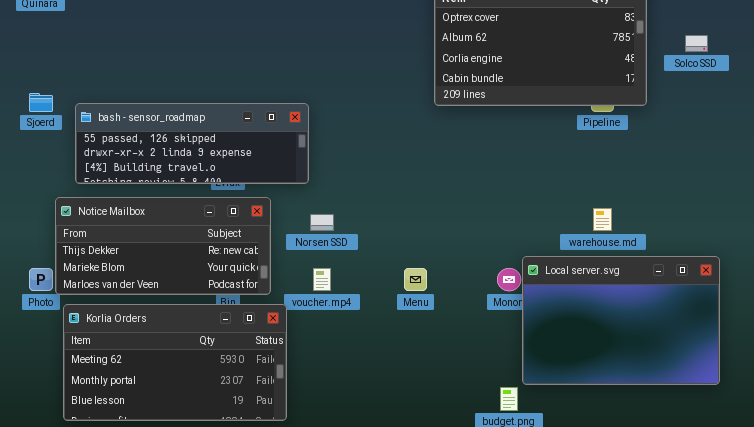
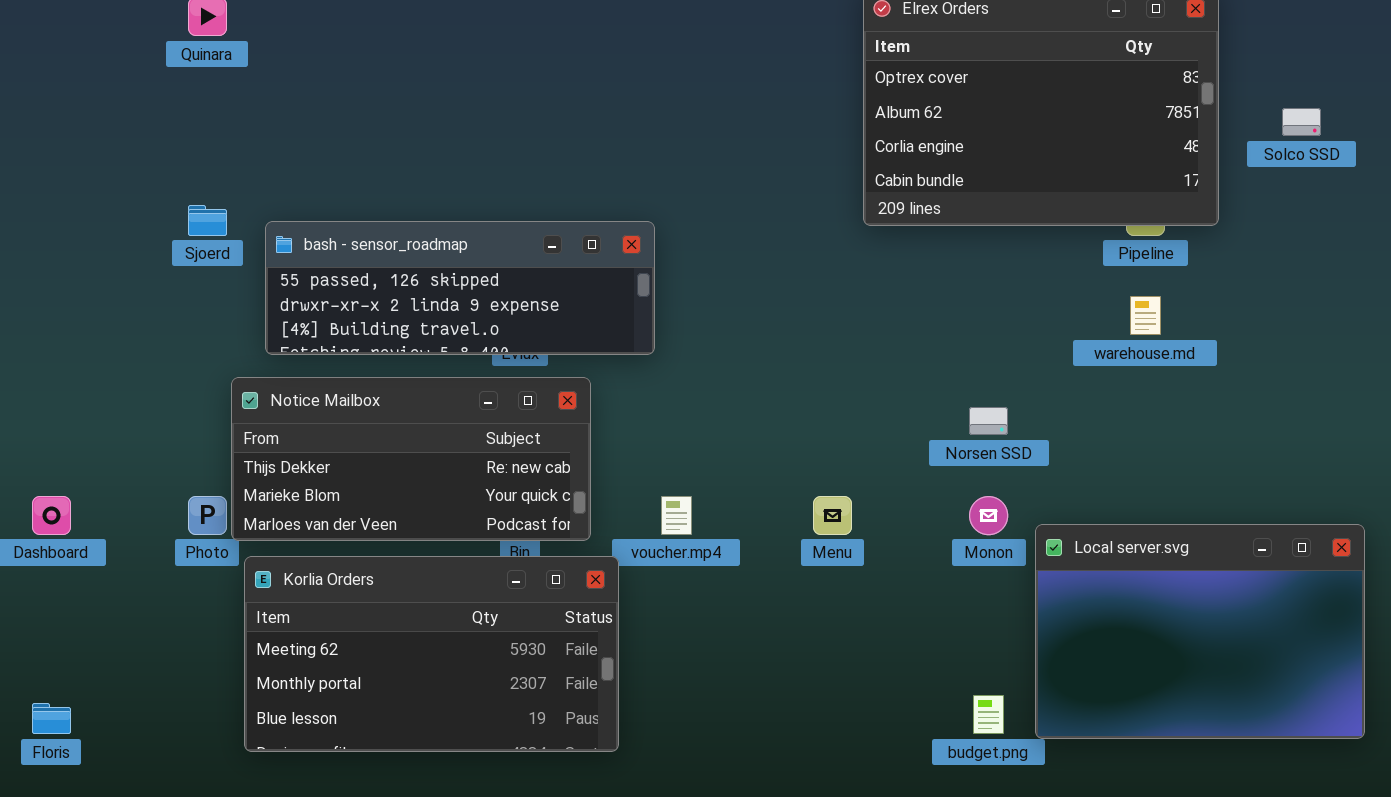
warehouse.md: [593,208,612,231] -> [1130,296,1161,335], moved
Norsen SSD: [310,214,334,231] -> [969,407,1008,435], moved
Local server.svg: [522,256,720,385] -> [1035,524,1365,739], moved

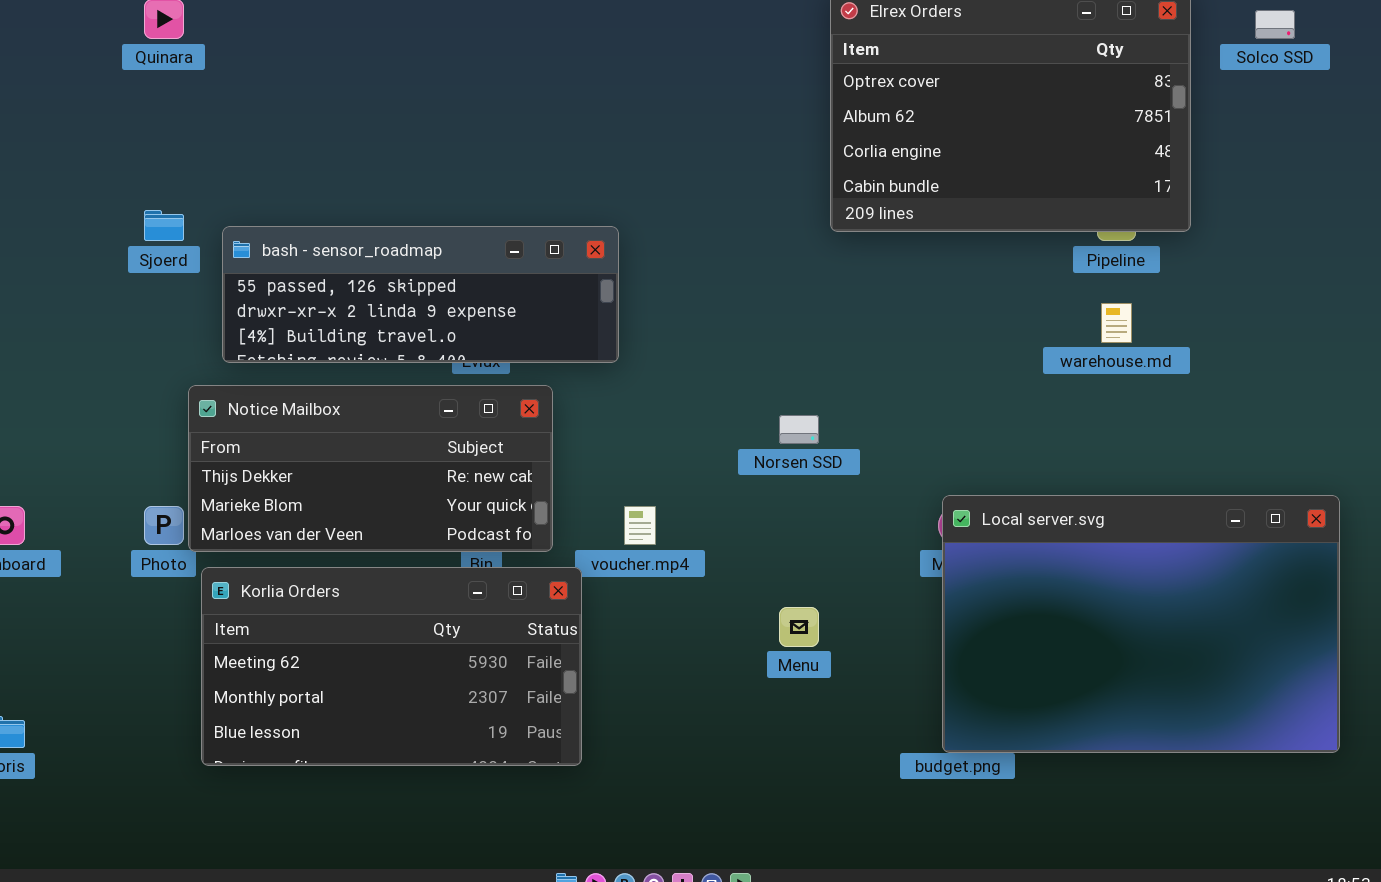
Solco SSD: [1282,108,1321,136] -> [1255,10,1295,39], moved
Norsen SSD: [969,407,1008,435] -> [779,415,819,444], moved
Menu: [813,496,852,535] -> [779,607,819,647], moved
Local server.svg: [1035,524,1365,739] -> [942,495,1340,753], resized

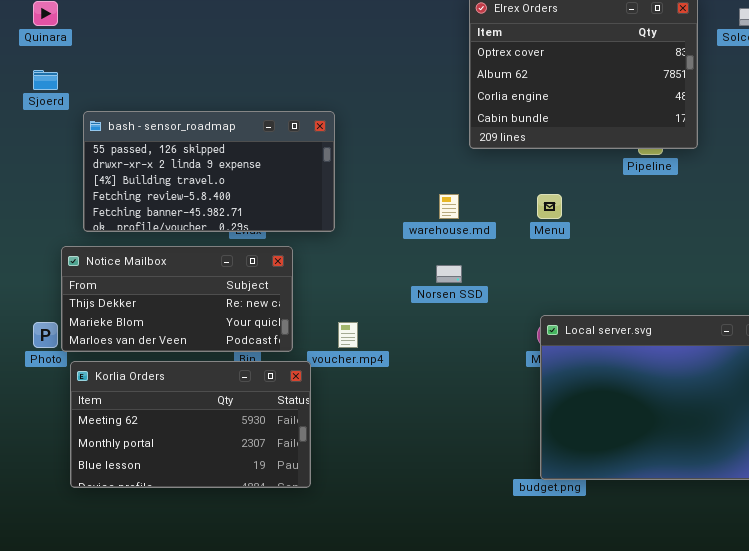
Sjoerd: [144,210,184,241] -> [33,70,58,90], moved
bash - sensor_roadmap: [222,226,619,363] -> [83,111,335,232], resized
warehouse.md: [1101,303,1132,343] -> [439,194,459,219], moved
Menu: [779,607,819,647] -> [537,194,562,219], moved

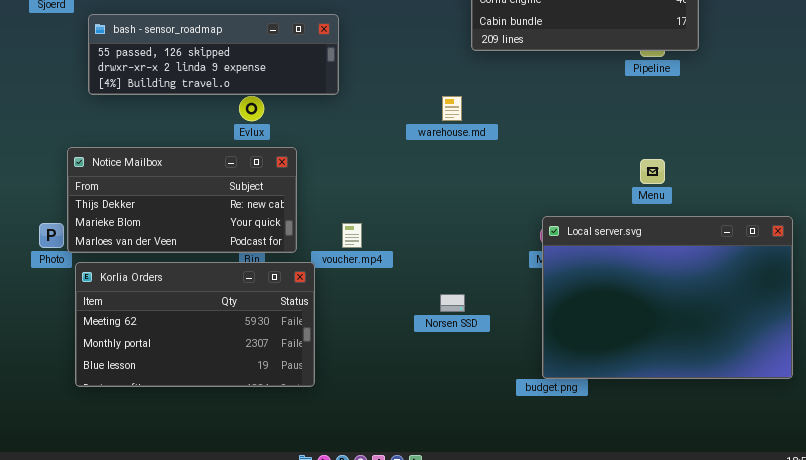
bash - sensor_roadmap: [83,111,335,232] -> [88,14,339,95], resized
Menu: [537,194,562,219] -> [640,159,665,184], moved
Norsen SSD: [436,265,462,283] -> [440,294,465,312], moved

